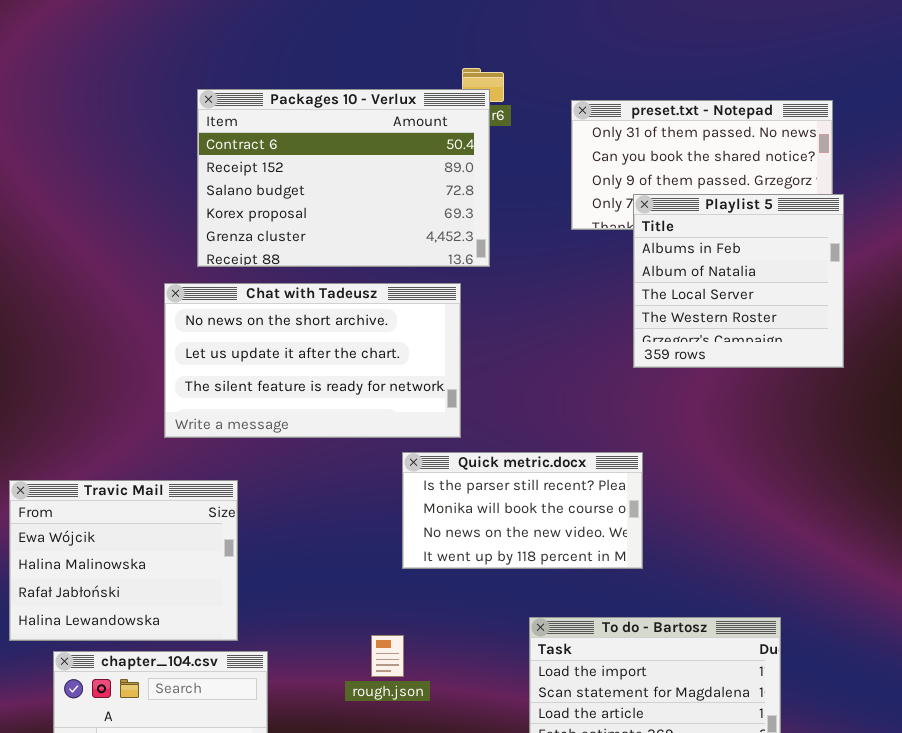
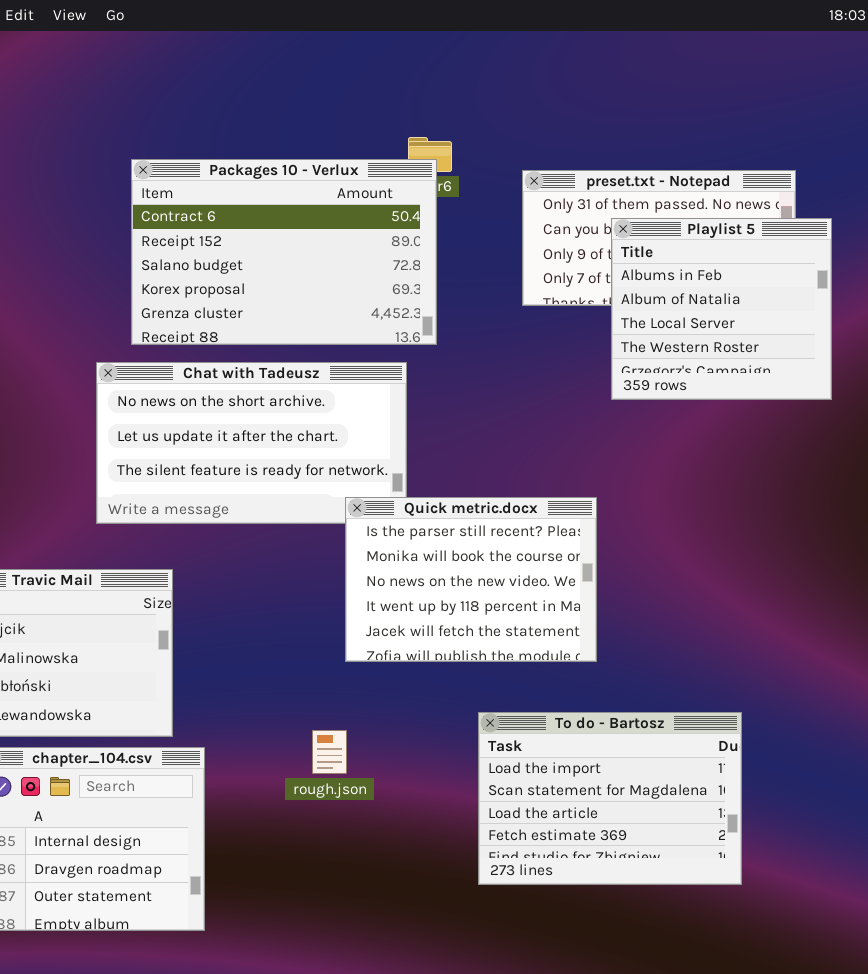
Playlist 5: [633,194,844,368] -> [611,218,832,400], moved
Quick metric.docx: [402,452,643,569] -> [345,497,597,662], resized

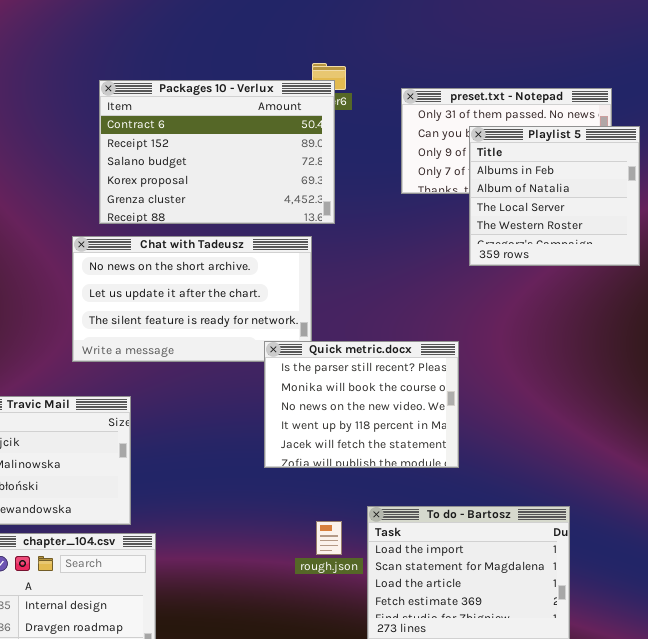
rough.json: [312,730,347,774] -> [316,521,342,555], moved

